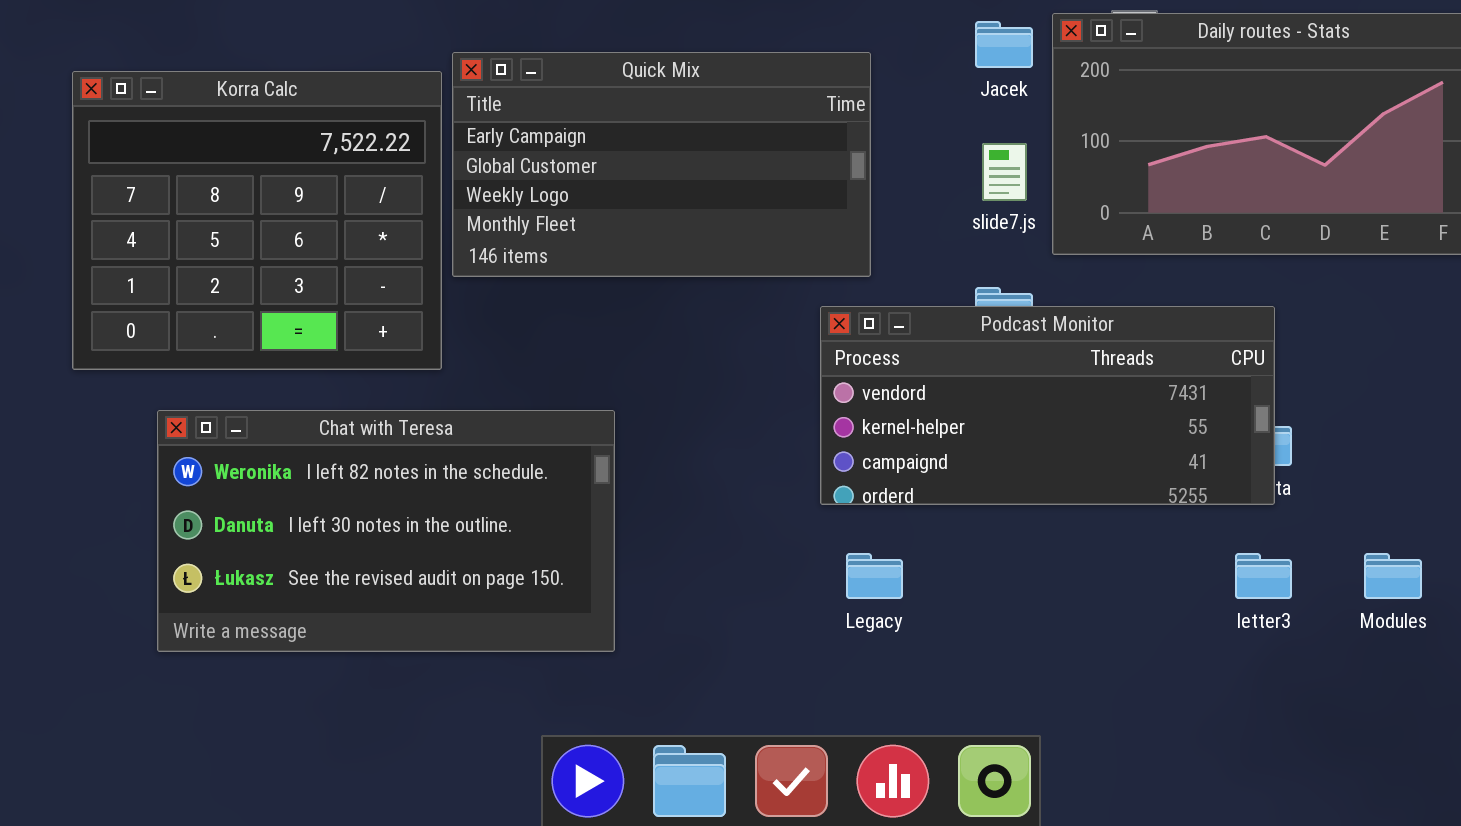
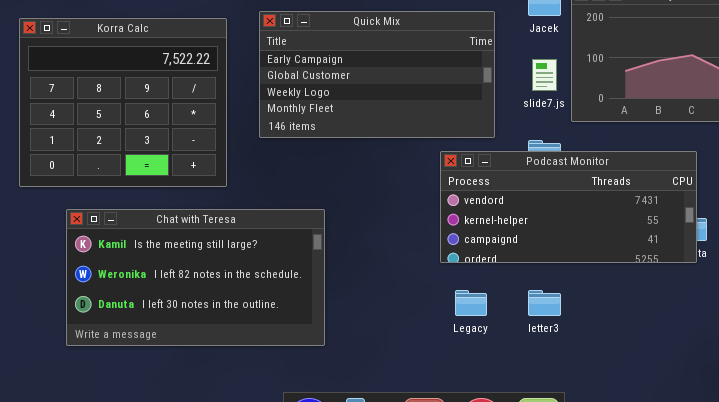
Quick Mix: [452,52,871,277] -> [259,11,495,138], moved
Chat with Teresa: [157,410,615,652] -> [66,209,325,346], scrolled up 1 row
letter3: [1235,553,1292,599] -> [528,290,561,316], moved

